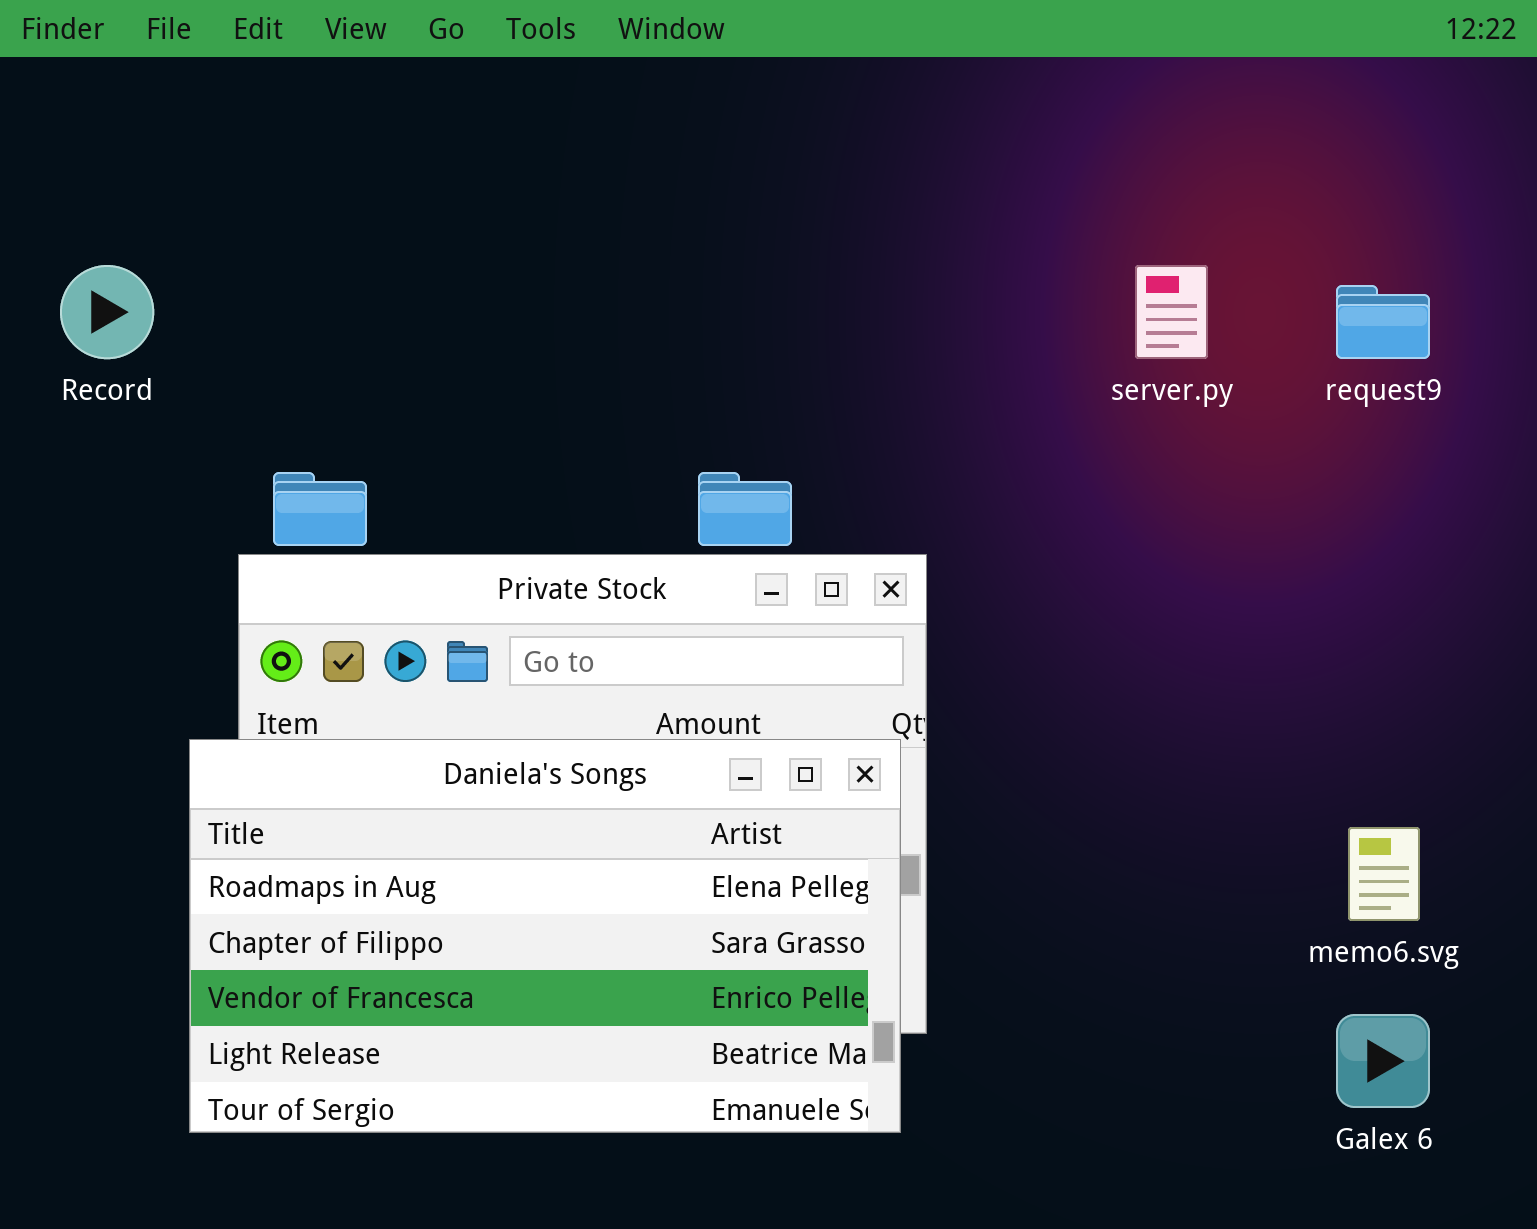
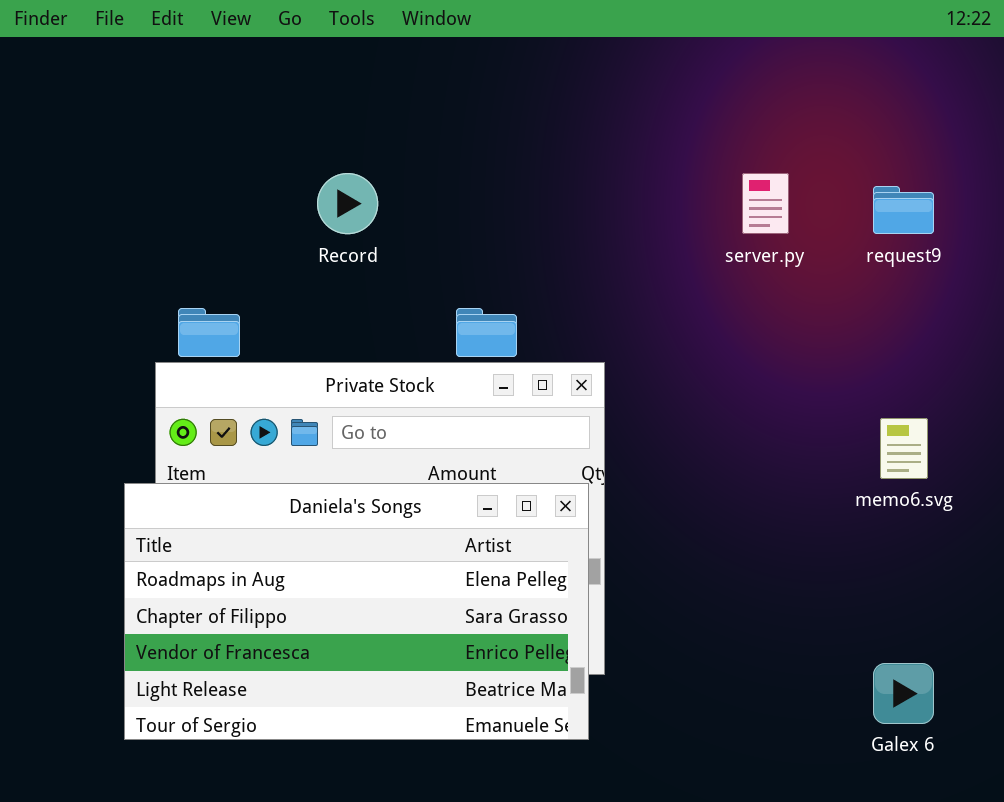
Record: [60,265,154,359] -> [317,173,378,234], moved
memo6.svg: [1348,827,1420,921] -> [880,418,928,479], moved

